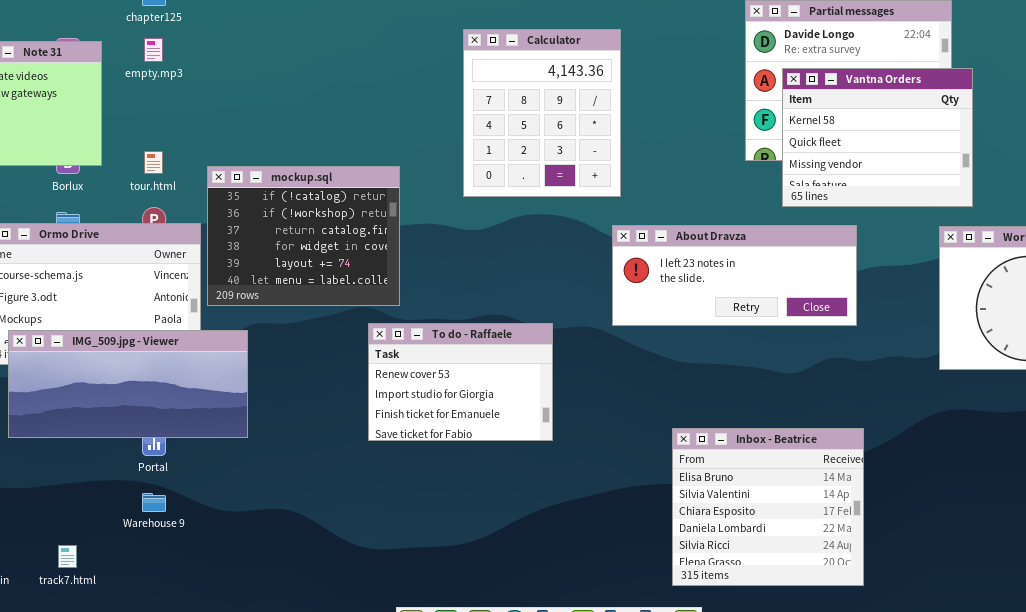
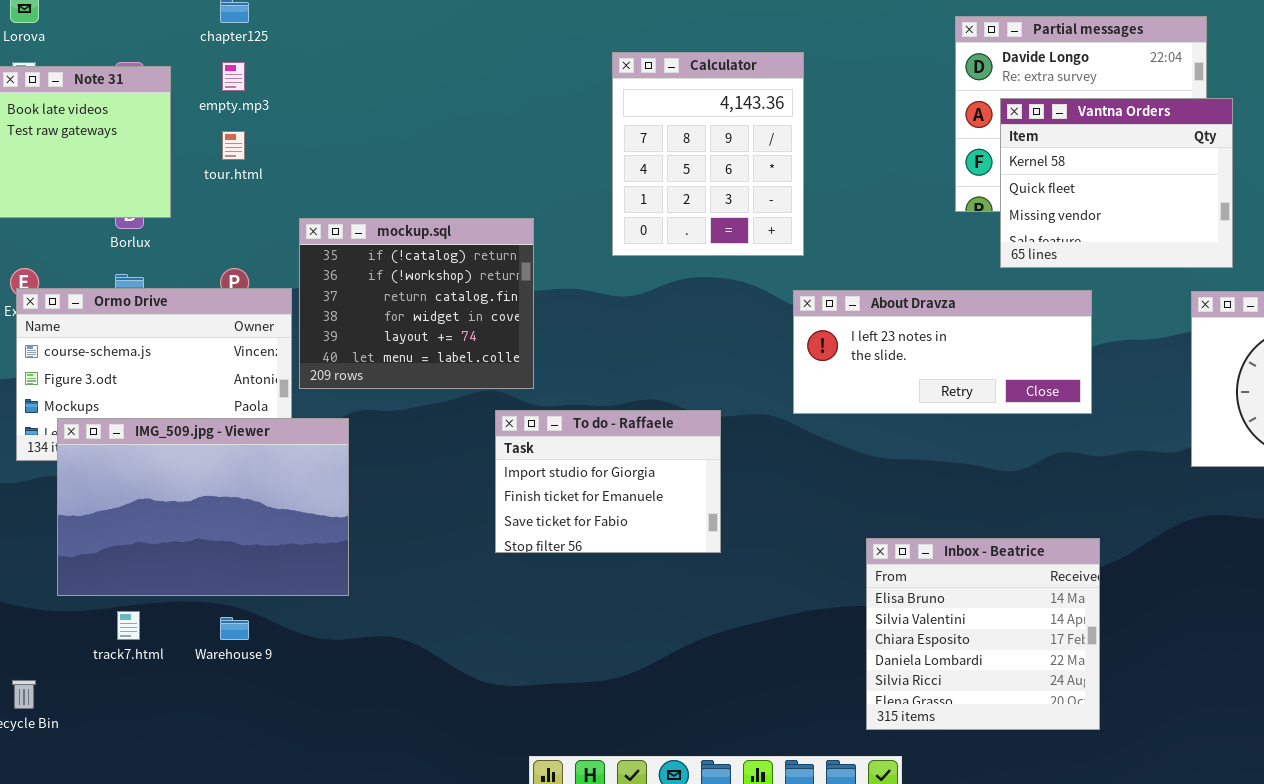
tour.html: [144,151,163,174] -> [222,131,245,160], moved
To do - Raffaele: [368,323,553,441] -> [495,410,721,553], scrolled down 1 row
IMG_509.jpg - Viewer: [8,330,248,438] -> [57,418,349,596], resized
track7.html: [58,545,77,568] -> [117,611,140,640], moved

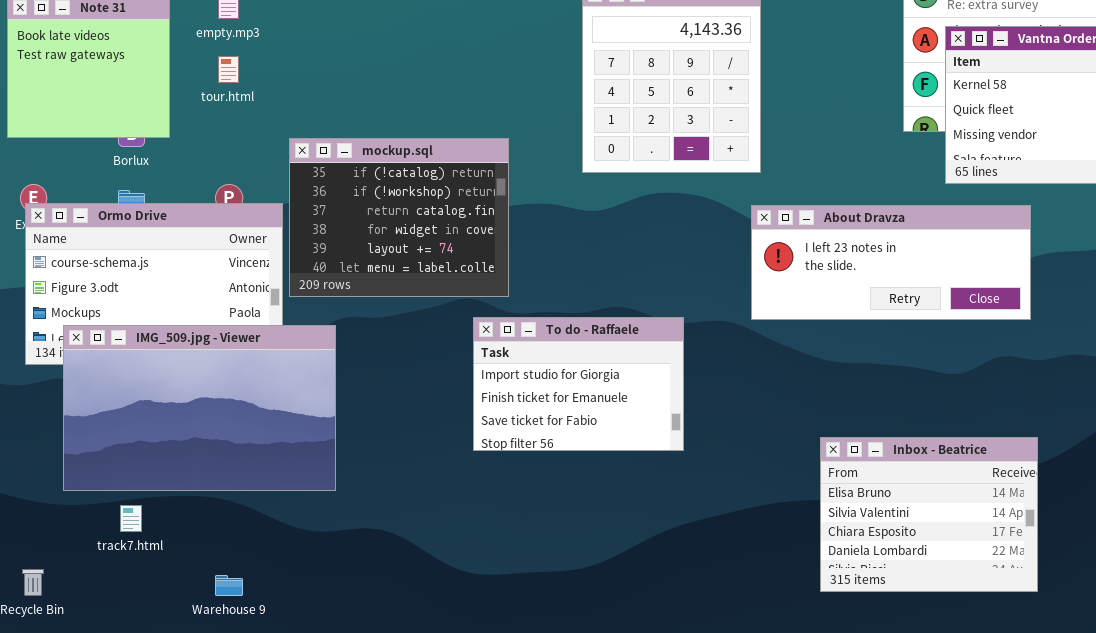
Inbox - Beatrice: [866,538,1100,730] -> [820,437,1038,592], resized
Warehouse 9: [220,617,249,640] -> [215,575,243,596], moved

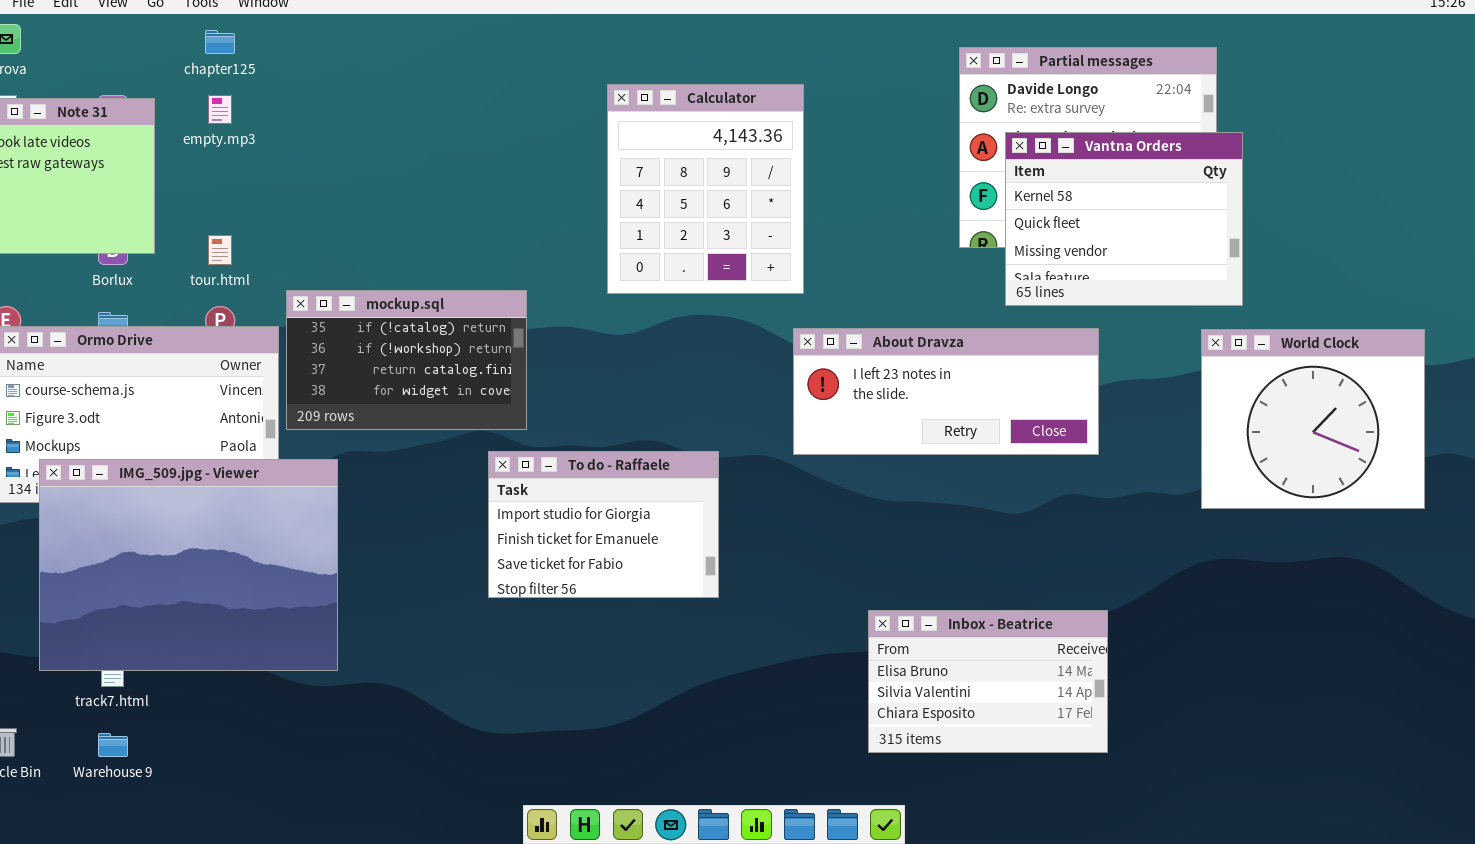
tour.html: [218,56,239,83] -> [208,235,232,265], moved
mockup.sql: [289,138,509,297] -> [286,290,527,430], resized
IMG_509.jpg - Viewer: [63,325,336,491] -> [39,459,338,671], resized
Inbox - Beatrice: [820,437,1038,592] -> [868,610,1108,753], resized
Warehouse 9: [215,575,243,596] -> [98,733,128,757], moved

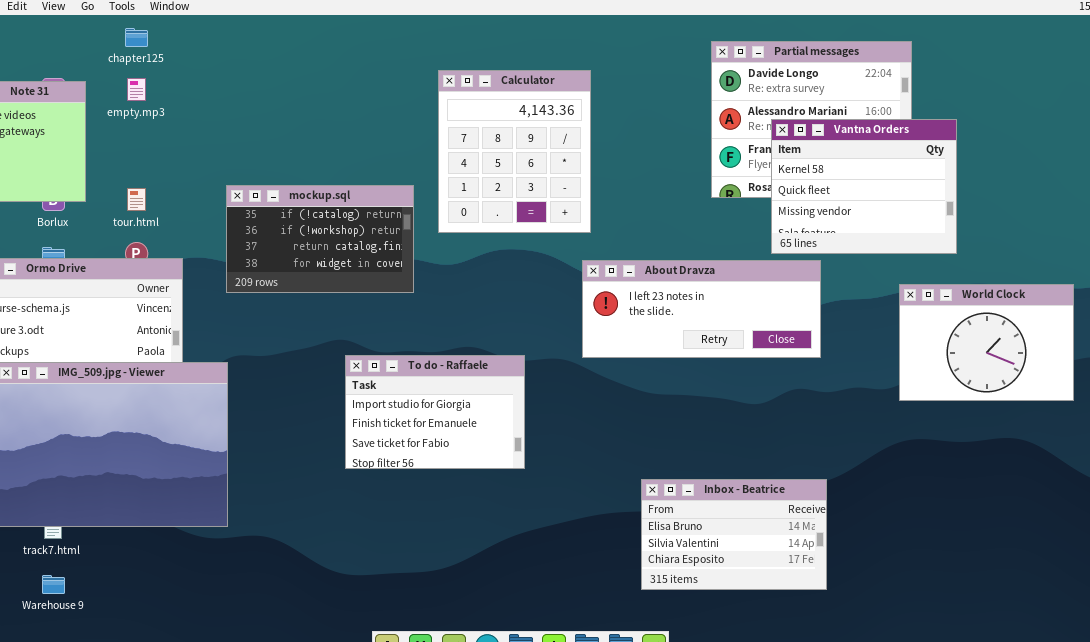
Vantna Orders: [1005,132,1243,306] -> [771,119,957,254], moved
mockup.sql: [286,290,527,430] -> [226,185,414,293], moved
World Clock: [1201,329,1425,509] -> [899,284,1074,401], resized

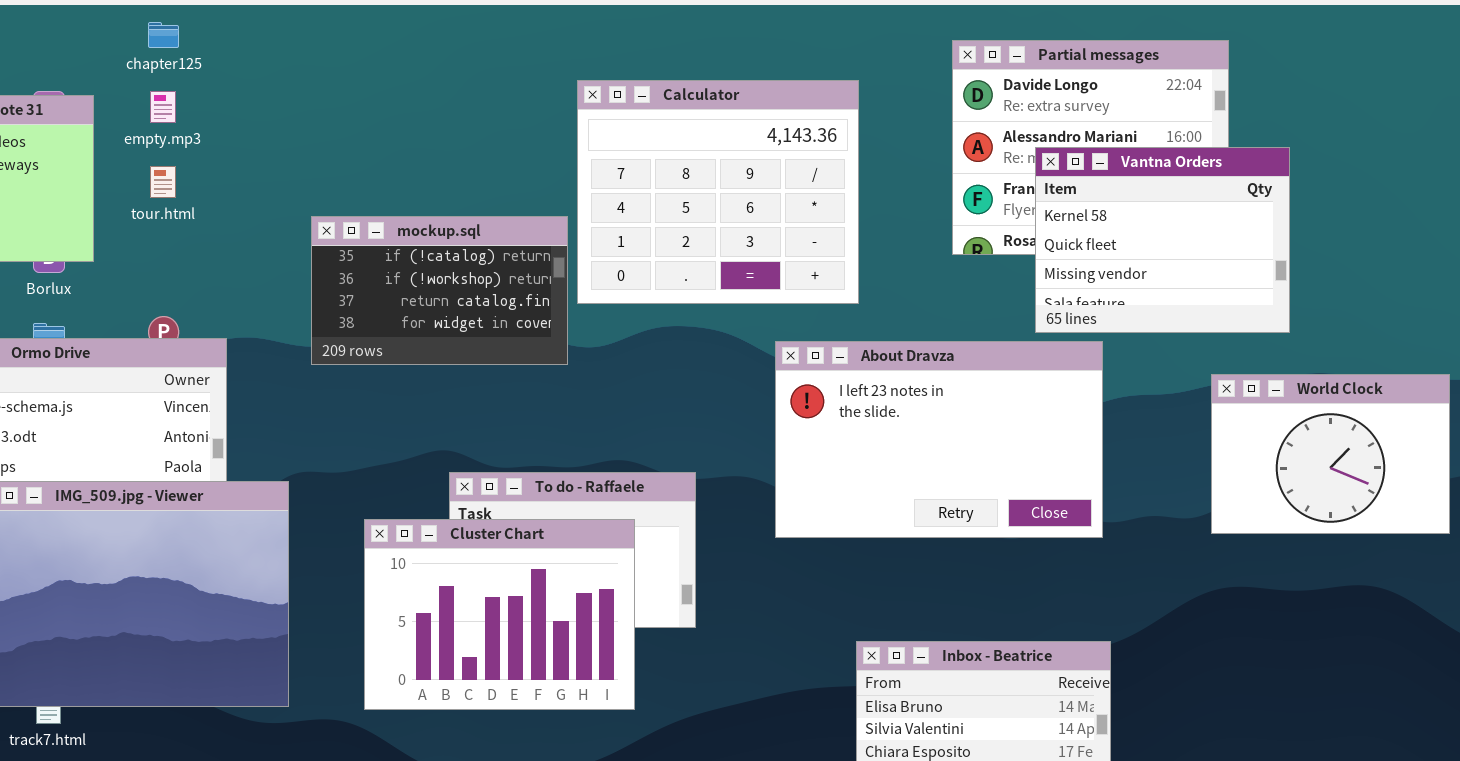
Calculator: [438,70,591,233] -> [577,80,859,304], resized
mockup.sql: [226,185,414,293] -> [311,216,568,365], moved
tour.html: [127,188,146,211] -> [150,166,176,198], moved
About Dravza: [582,260,821,358] -> [775,341,1103,538], resized
Cluster Chart: none -> [364,519,635,710], opened

